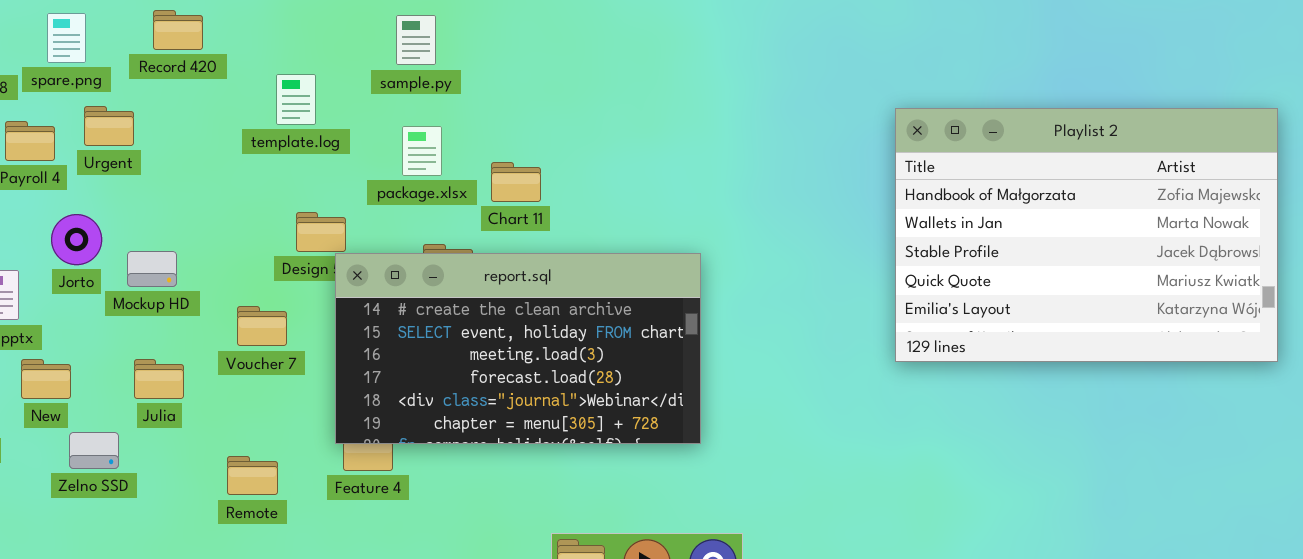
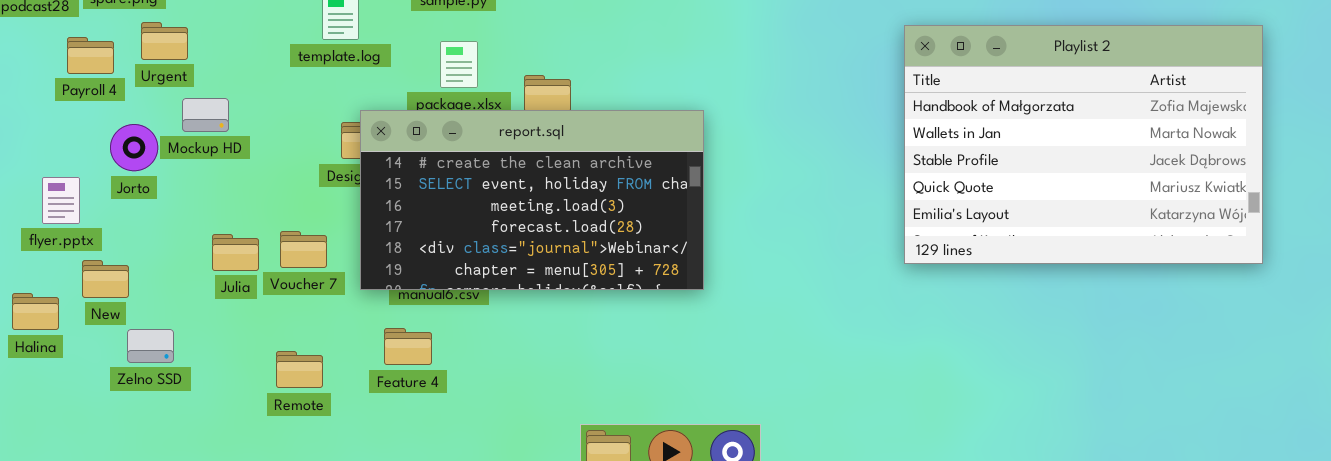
Mockup HD: [127,251,177,287] -> [182,98,229,132], moved
report.sql: [335,253,701,444] -> [360,110,704,290], moved
Voucher 7: [237,306,287,346] -> [280,231,327,268], moved
Julia: [134,359,184,399] -> [212,234,259,271], moved

